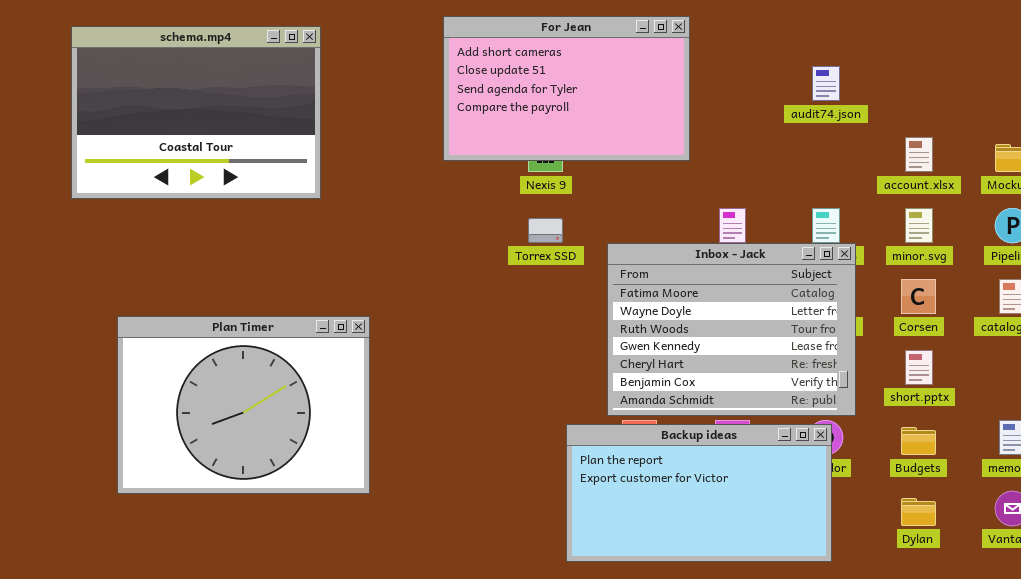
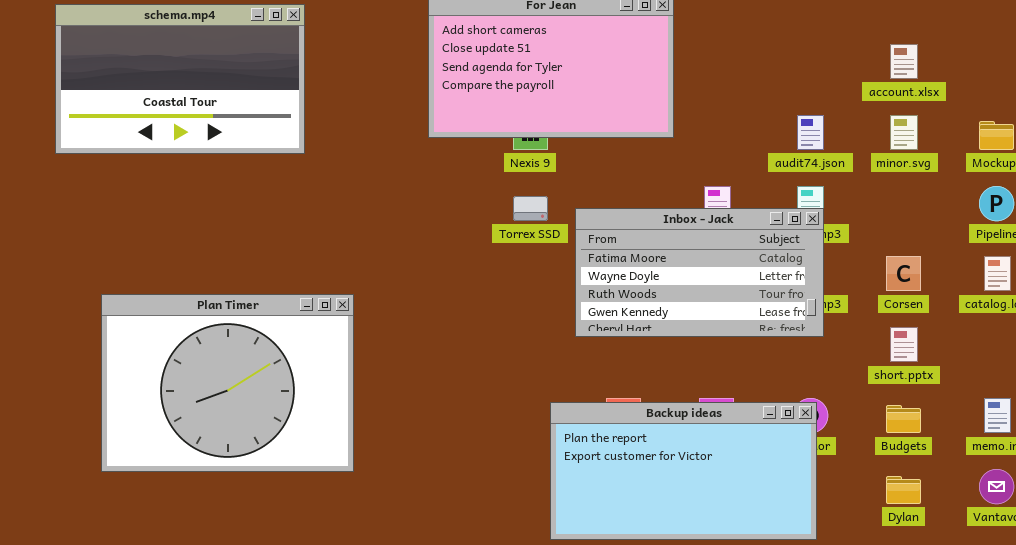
schema.mp4: [71,26,321,199] -> [55,4,305,154], resized
audit74.json: [812,66,840,101] -> [797,115,824,150], moved
account.xlsx: [905,137,933,172] -> [890,44,918,79], moved
minor.svg: [905,208,933,243] -> [890,115,918,150], moved
Inbox - Jack: [607,243,856,416] -> [575,208,824,337], moved, resized

